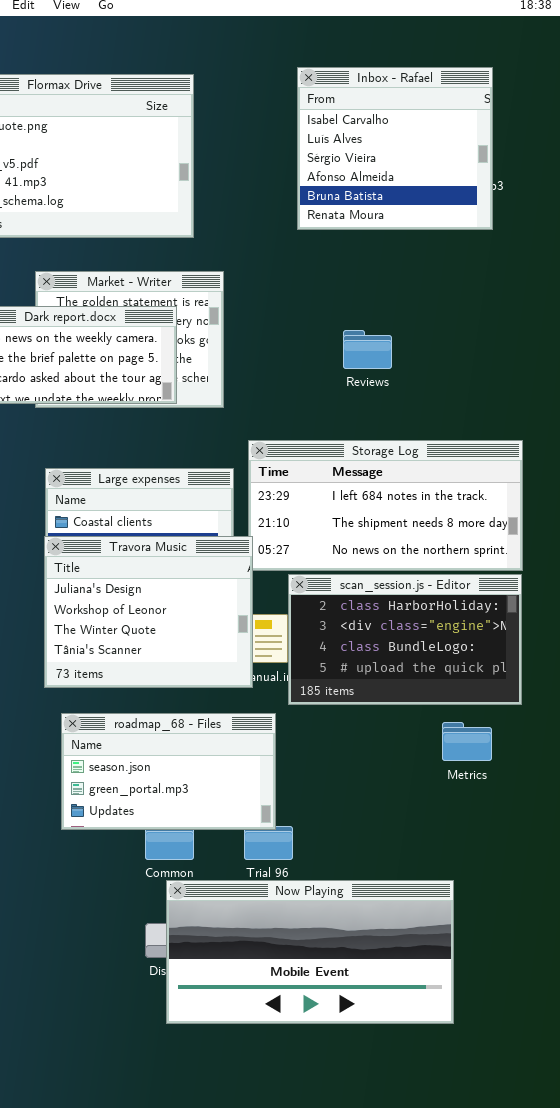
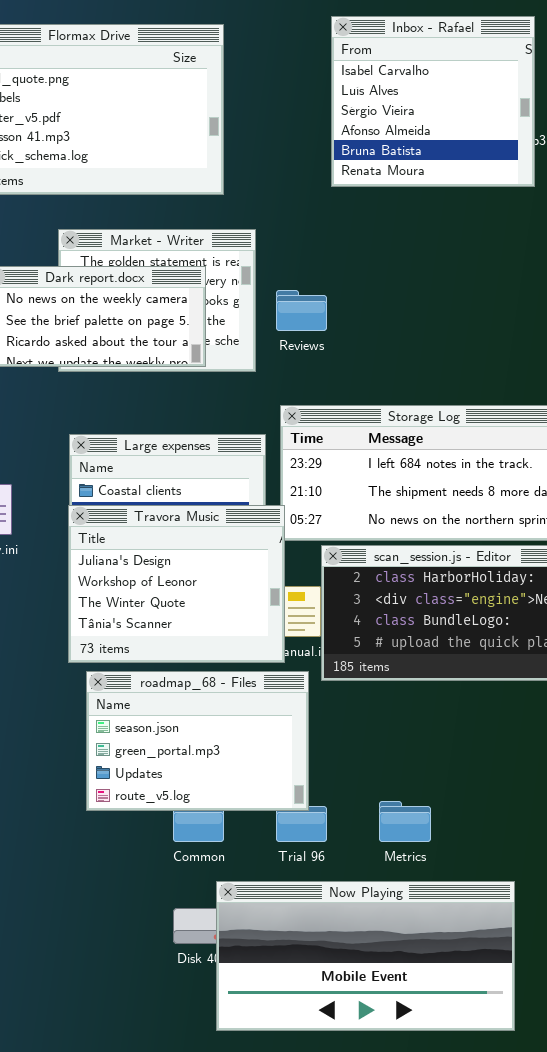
Reviews: [343,330,392,369] -> [276,290,327,331], moved
roadmap_68 - Files: [61,713,276,830] -> [86,671,309,811], resized
Metrics: [442,722,492,761] -> [379,801,431,842], moved
Now Playing: [166,880,454,1024] -> [216,881,515,1031], moved

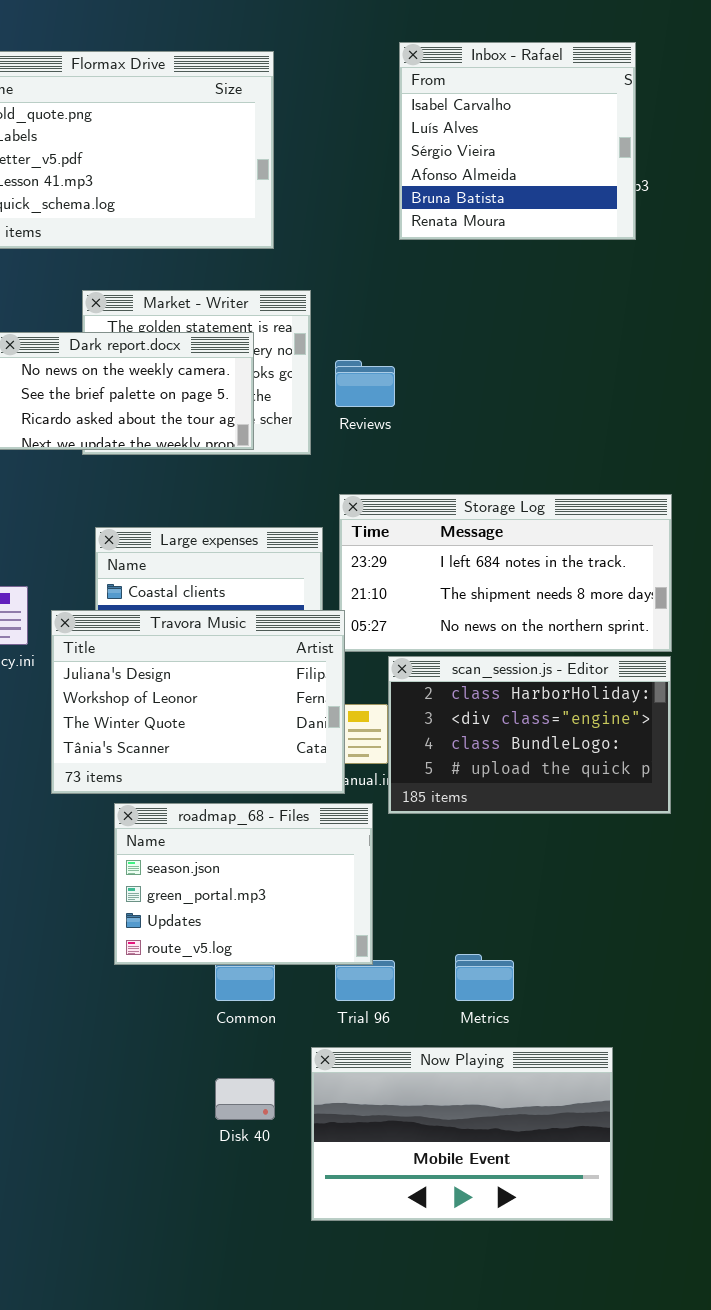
Travora Music: [68,505,285,663] -> [51,610,345,794], resized
Now Playing: [216,881,515,1031] -> [311,1047,613,1221], resized

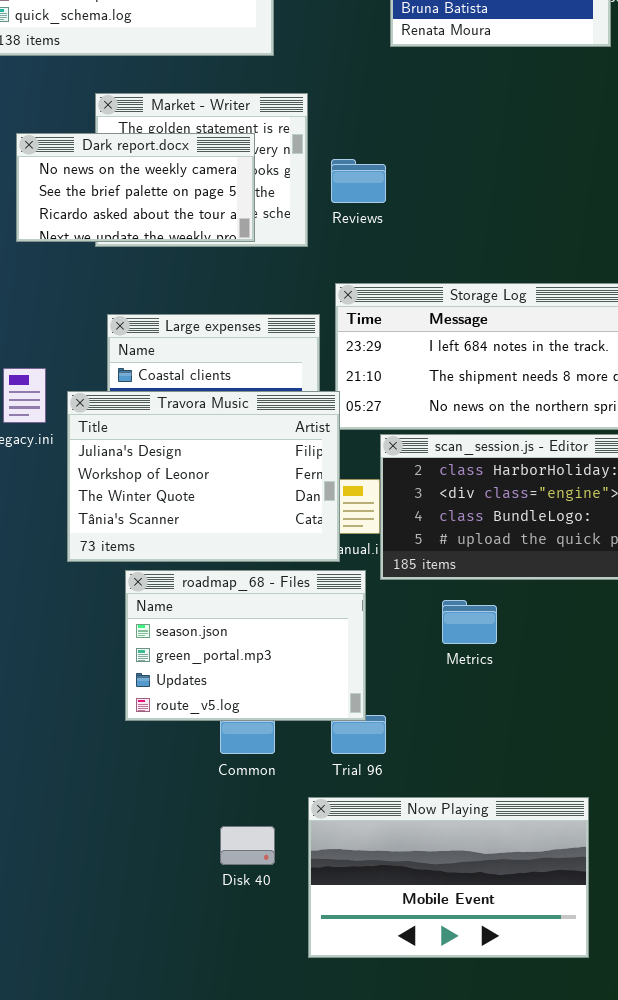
Metrics: [455,954,514,1001] -> [442,600,497,644], moved

